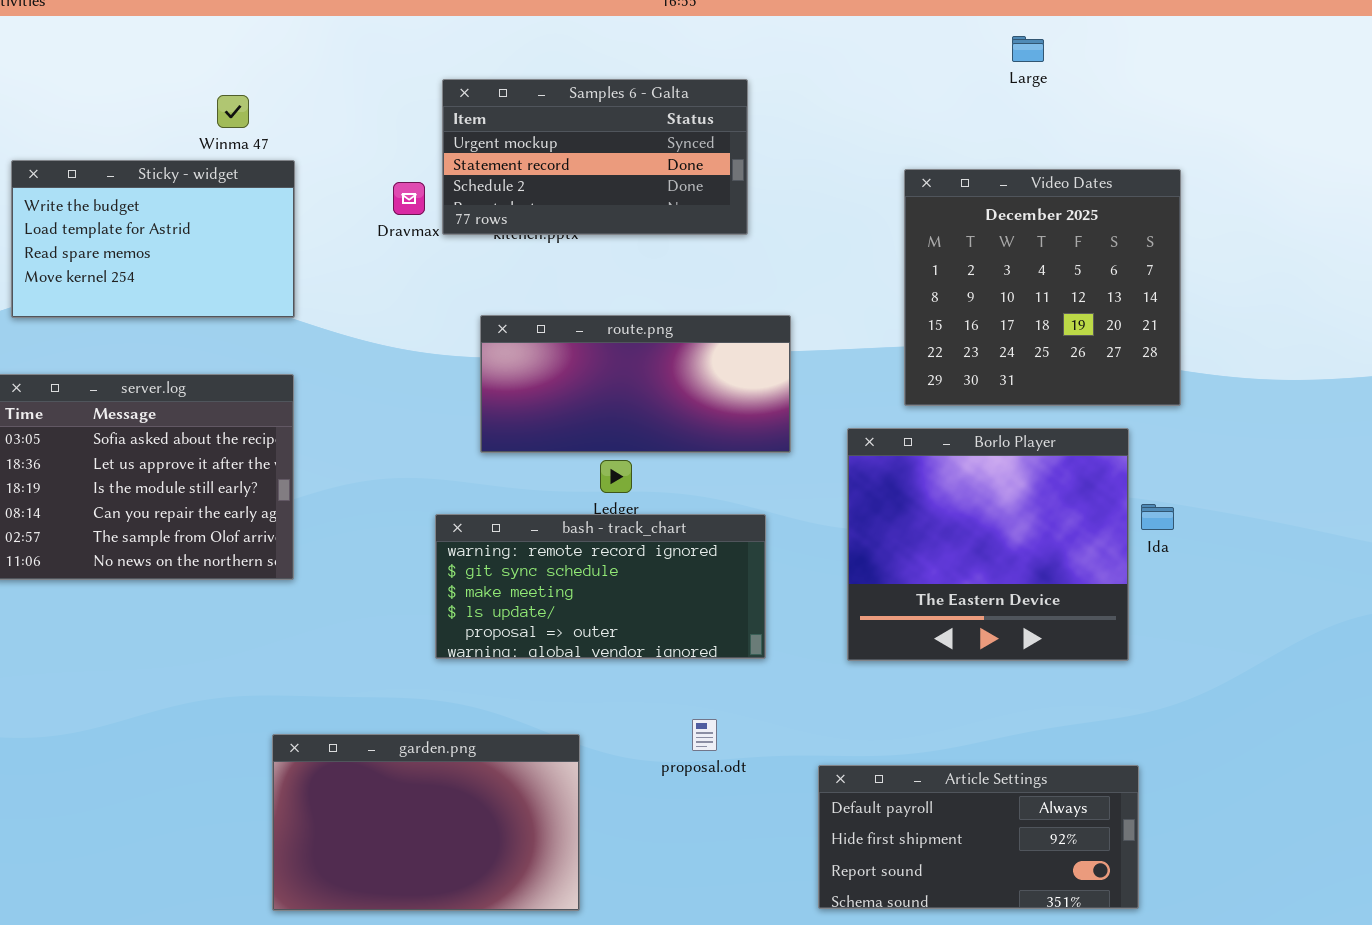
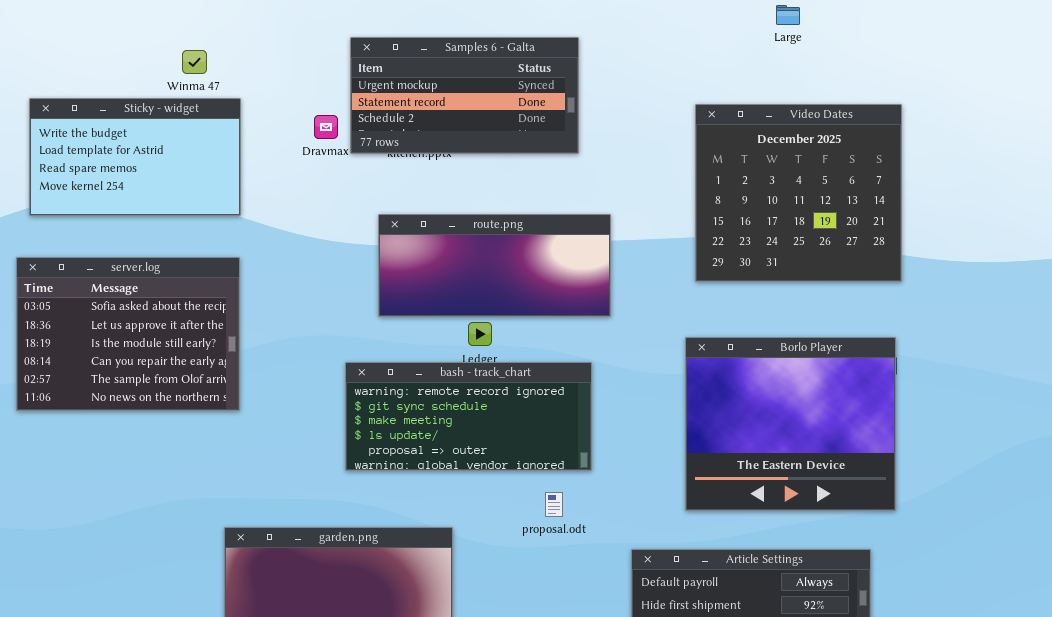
Borlo Player: [847,428,1129,661] -> [685,337,896,511], moved
proposal.odt: [692,719,717,751] -> [545,492,563,517], moved

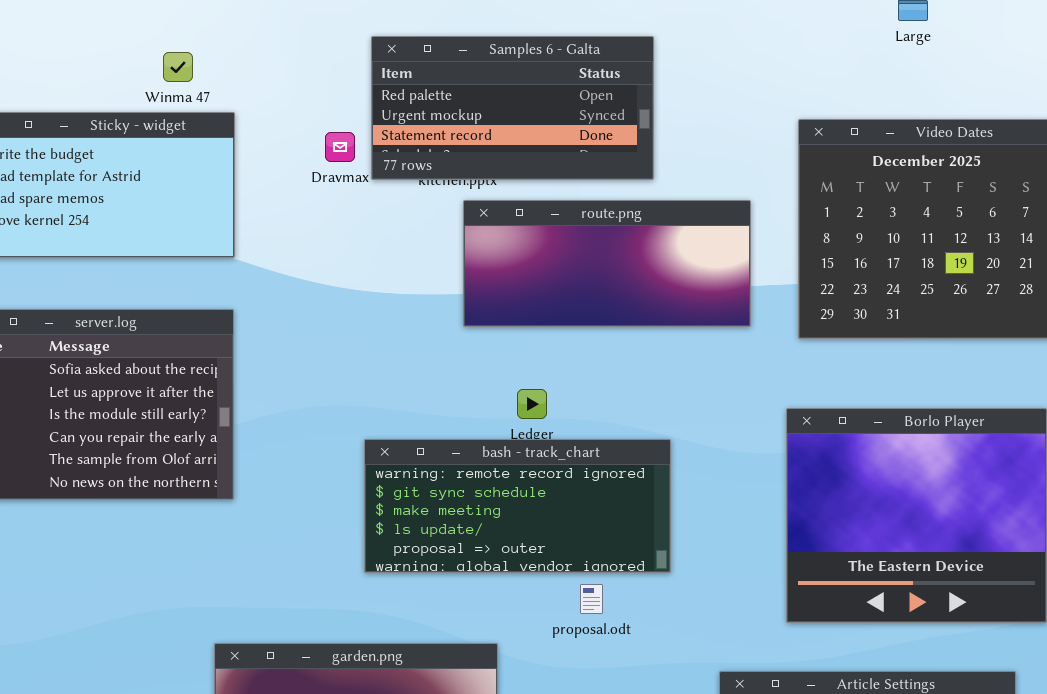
Samples 6 - Galta: [350,37,579,154] -> [371,36,654,180], scrolled up 1 row
route.png: [378,214,611,317] -> [463,200,751,327], moved
proposal.odt: [545,492,563,517] -> [580,584,603,614], moved

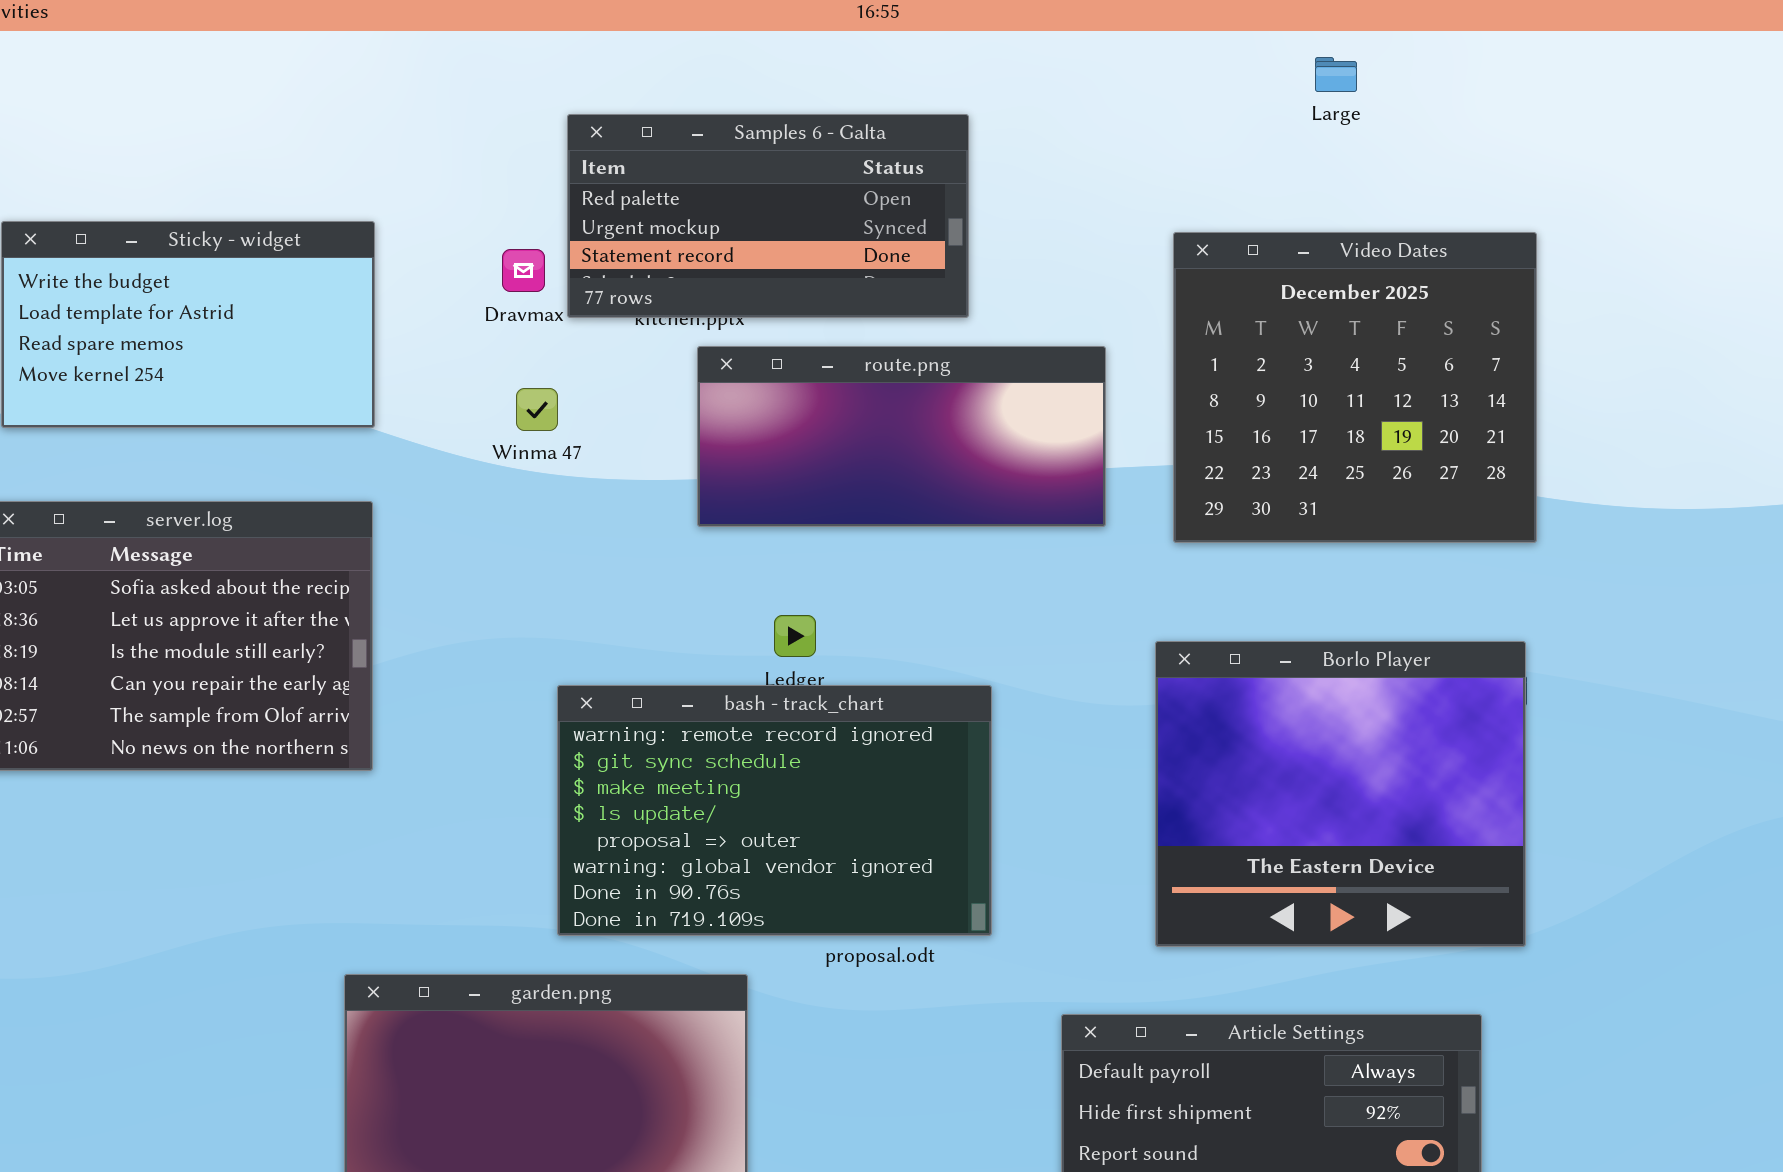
Winma 47: [163,52,193,82] -> [516,388,558,431], moved
bash - track_chart: [364,439,671,573] -> [557,685,992,936], resized

